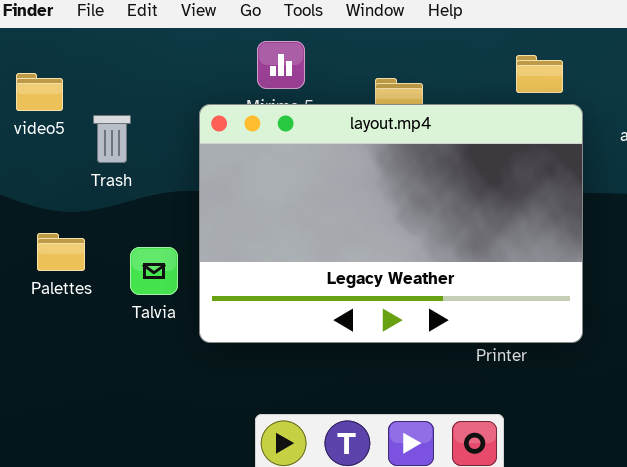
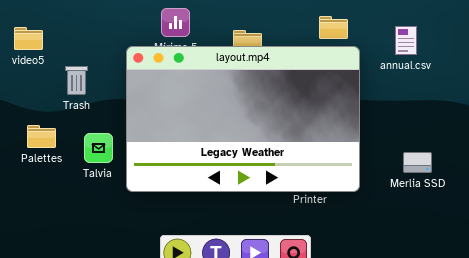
Trash: [93,115,131,163] -> [65,66,88,95], moved

